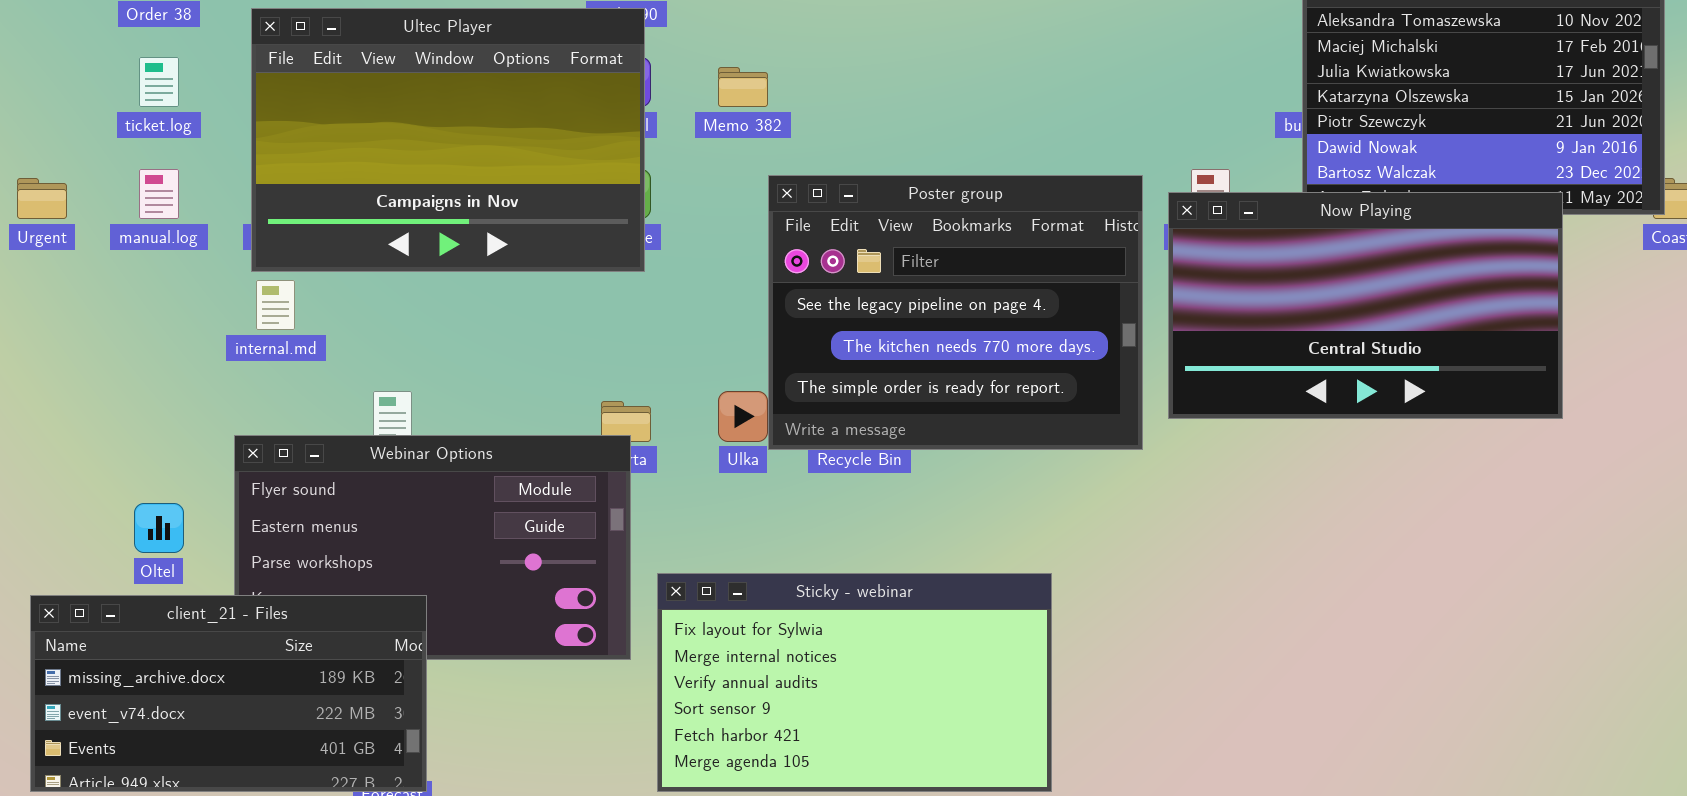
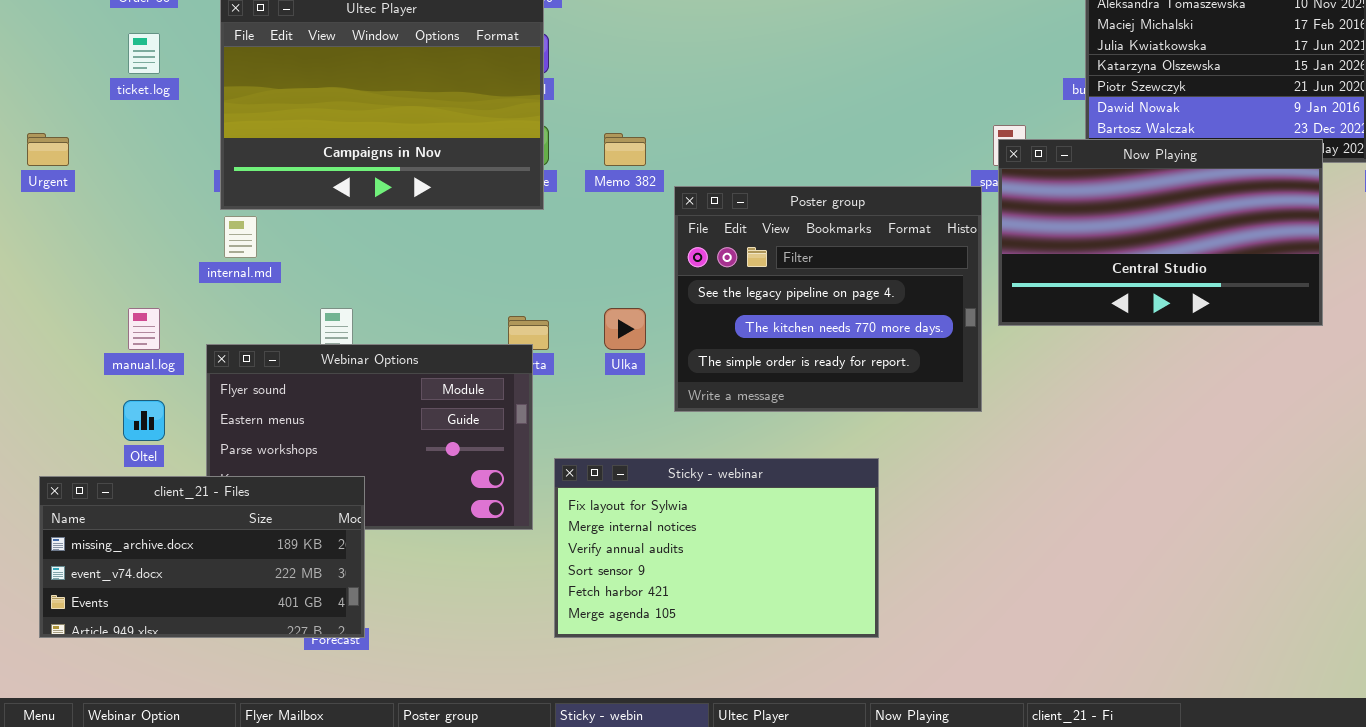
Memo 382: [718,67,768,107] -> [604,133,646,166], moved
manual.log: [139,169,179,219] -> [128,308,160,350], moved
Poster group: [768,175,1143,450] -> [674,186,982,412], moved
Now Playing: [1168,192,1563,419] -> [998,139,1323,326], moved

